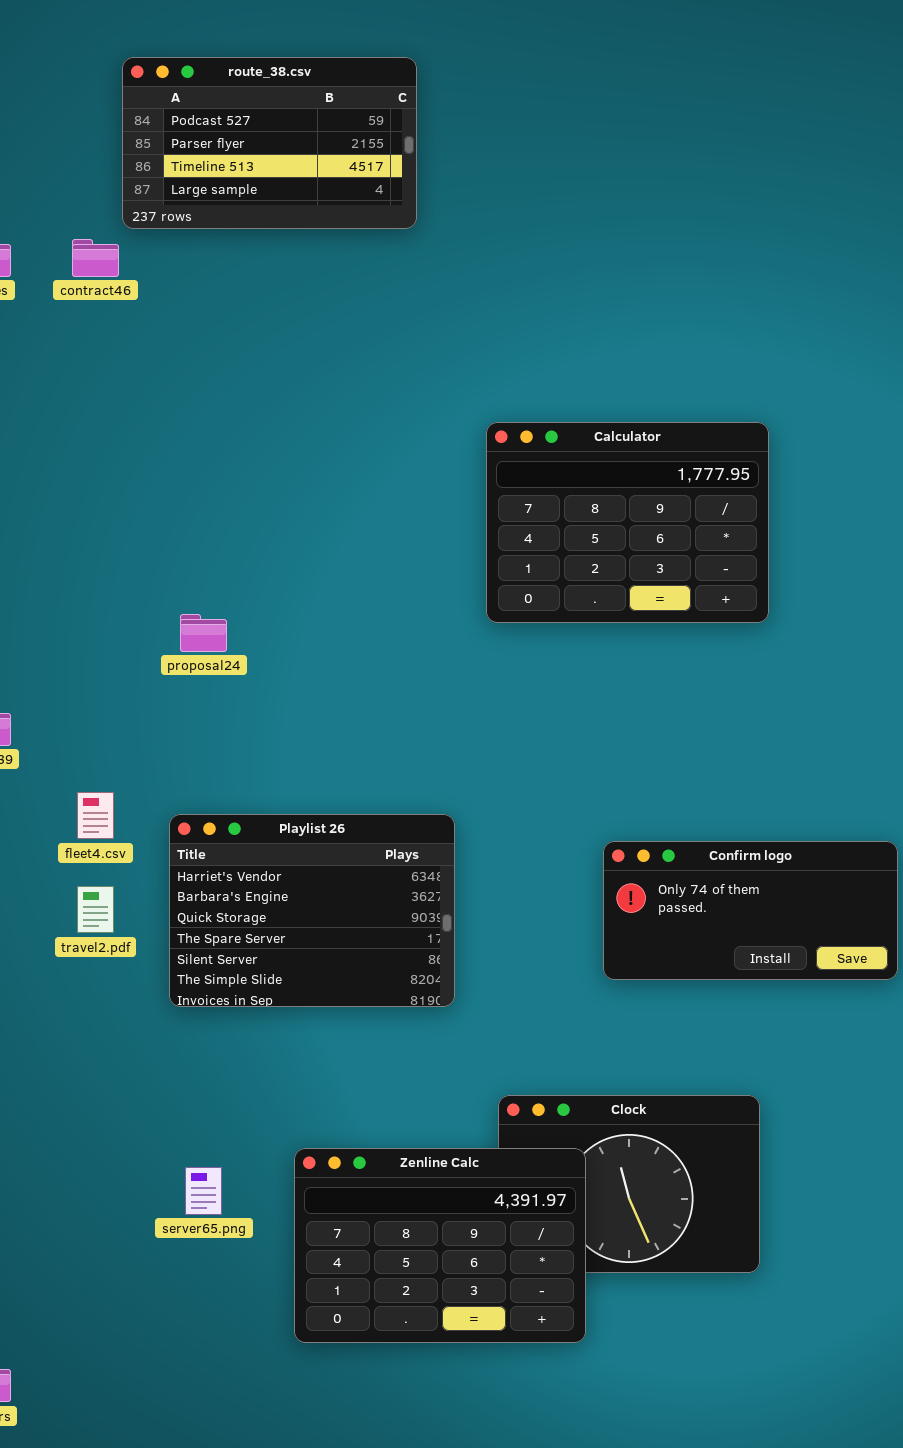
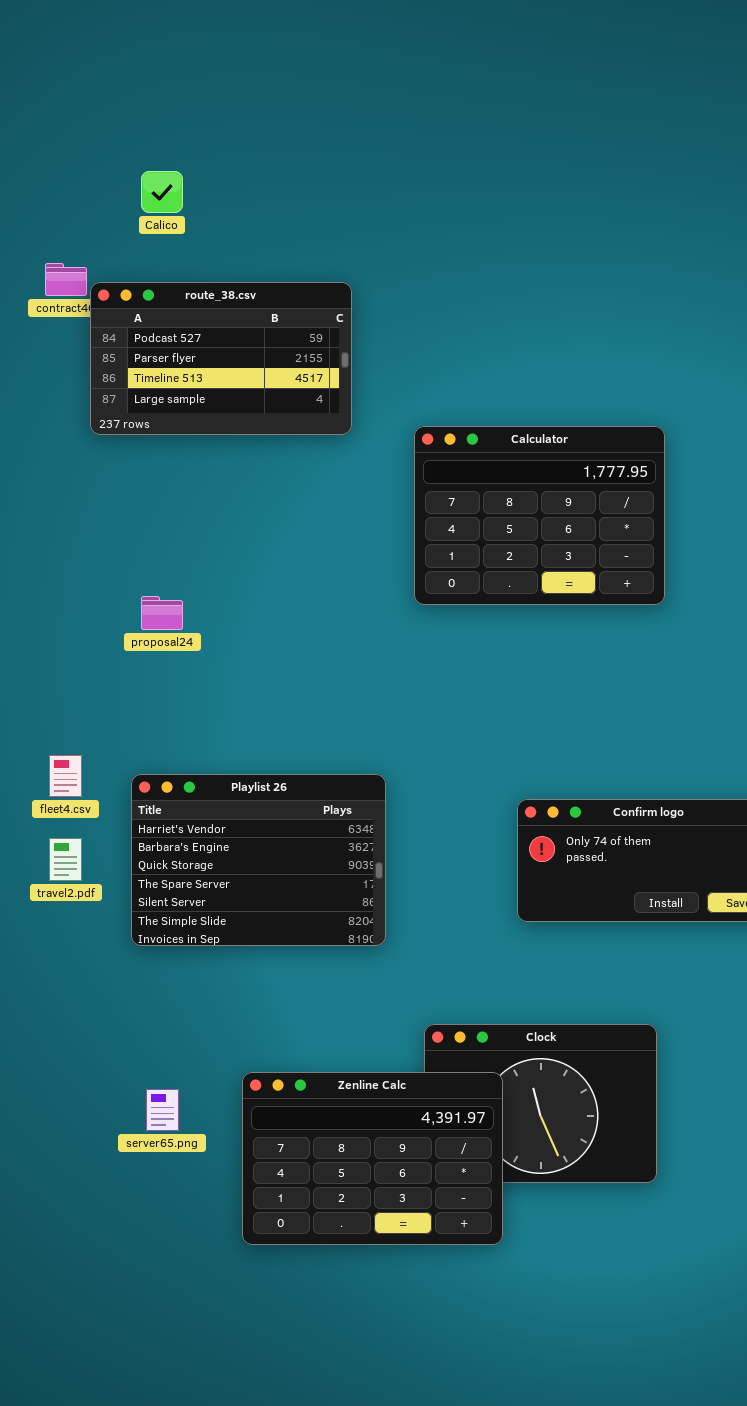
route_38.csv: [122,57,417,229] -> [90,282,352,435], moved

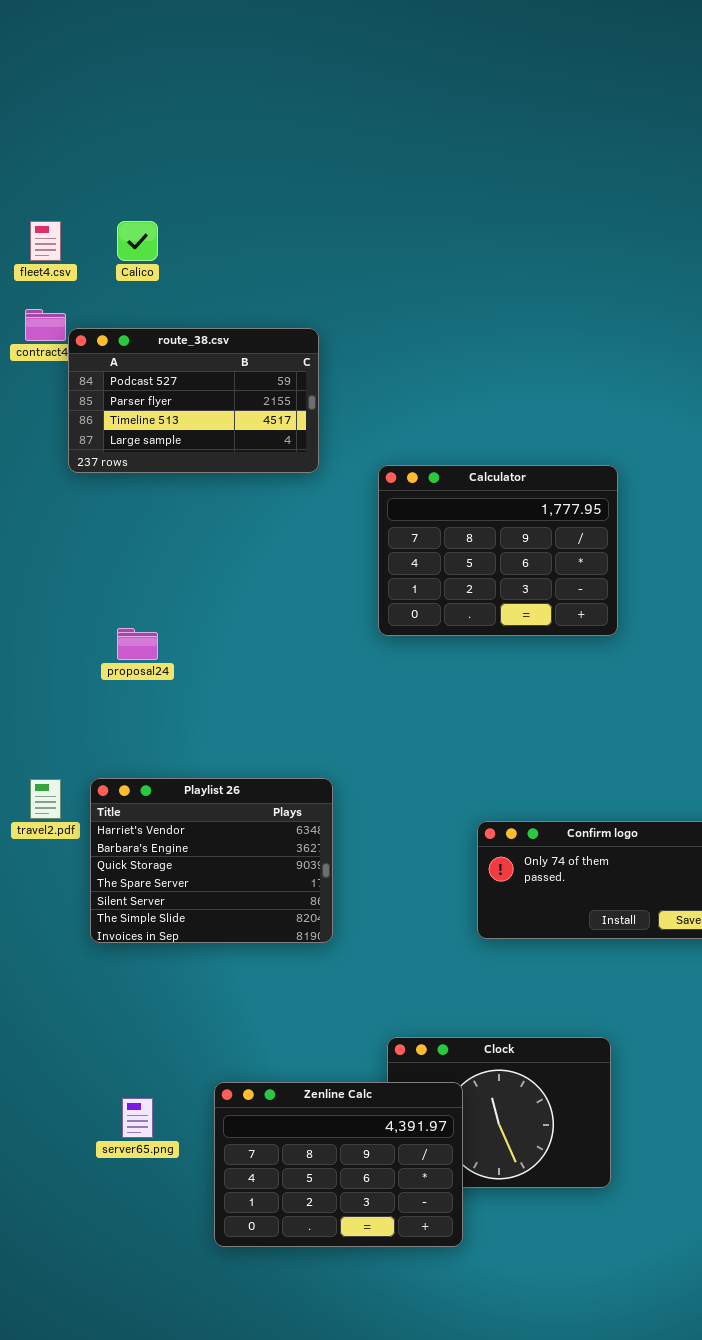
fleet4.csv: [49,755,82,797] -> [30,221,61,261], moved
Playlist 26: [131,774,386,946] -> [90,778,333,943], moved
travel2.pdf: [49,838,82,881] -> [30,779,61,819], moved

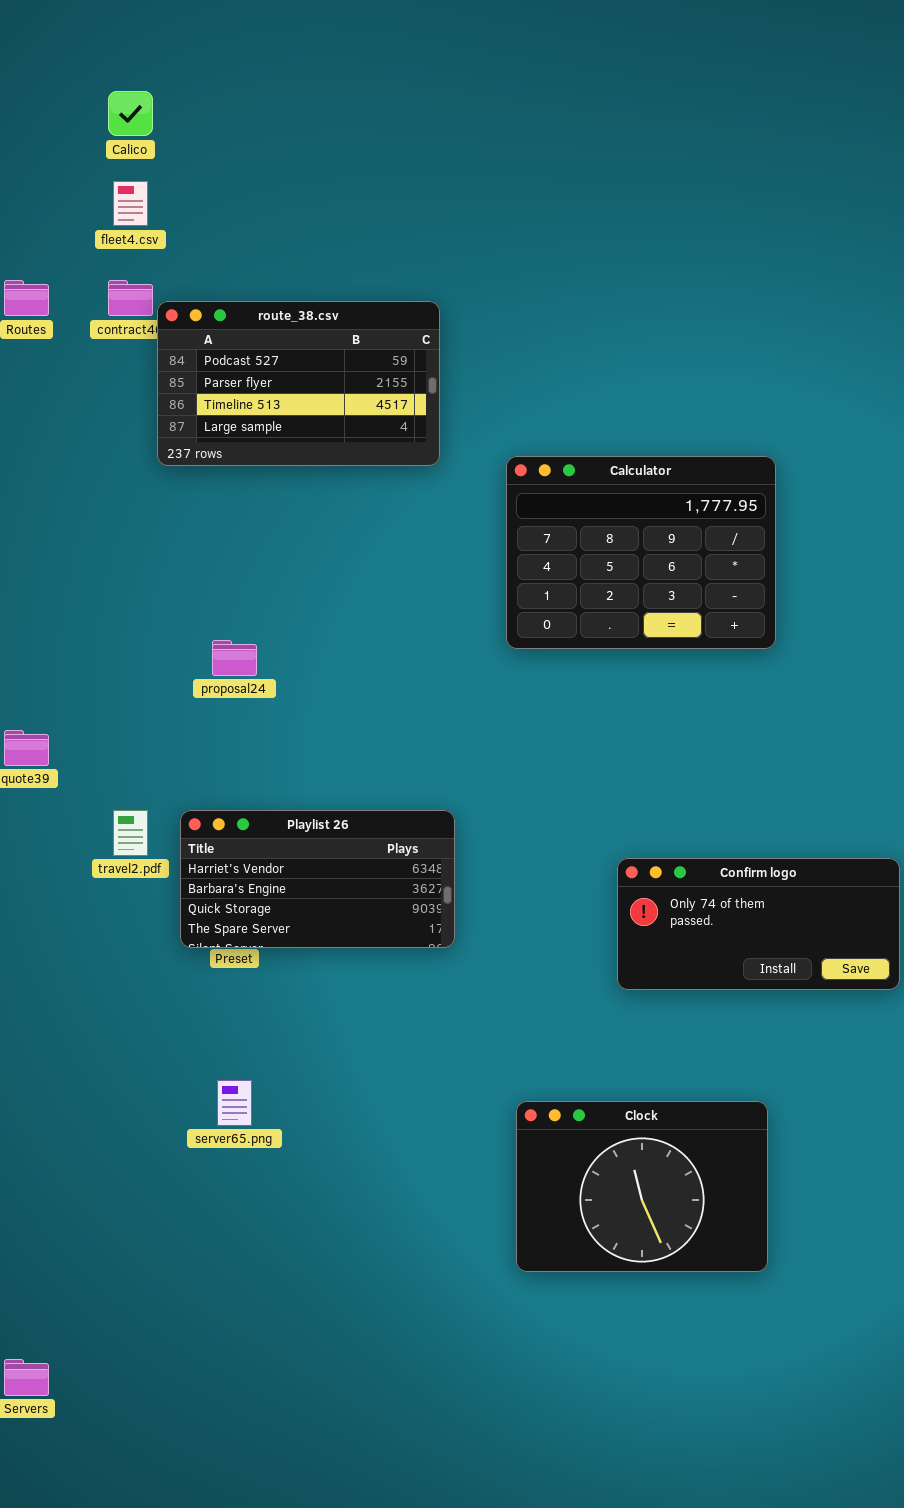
Calico: [117,221,158,261] -> [108,91,153,136], moved
Playlist 26: [90,778,333,943] -> [180,810,455,948], resized
Zenline Calc: [214,1082,463,1247] -> none, closed
server65.png: [122,1098,153,1138] -> [217,1080,252,1126], moved

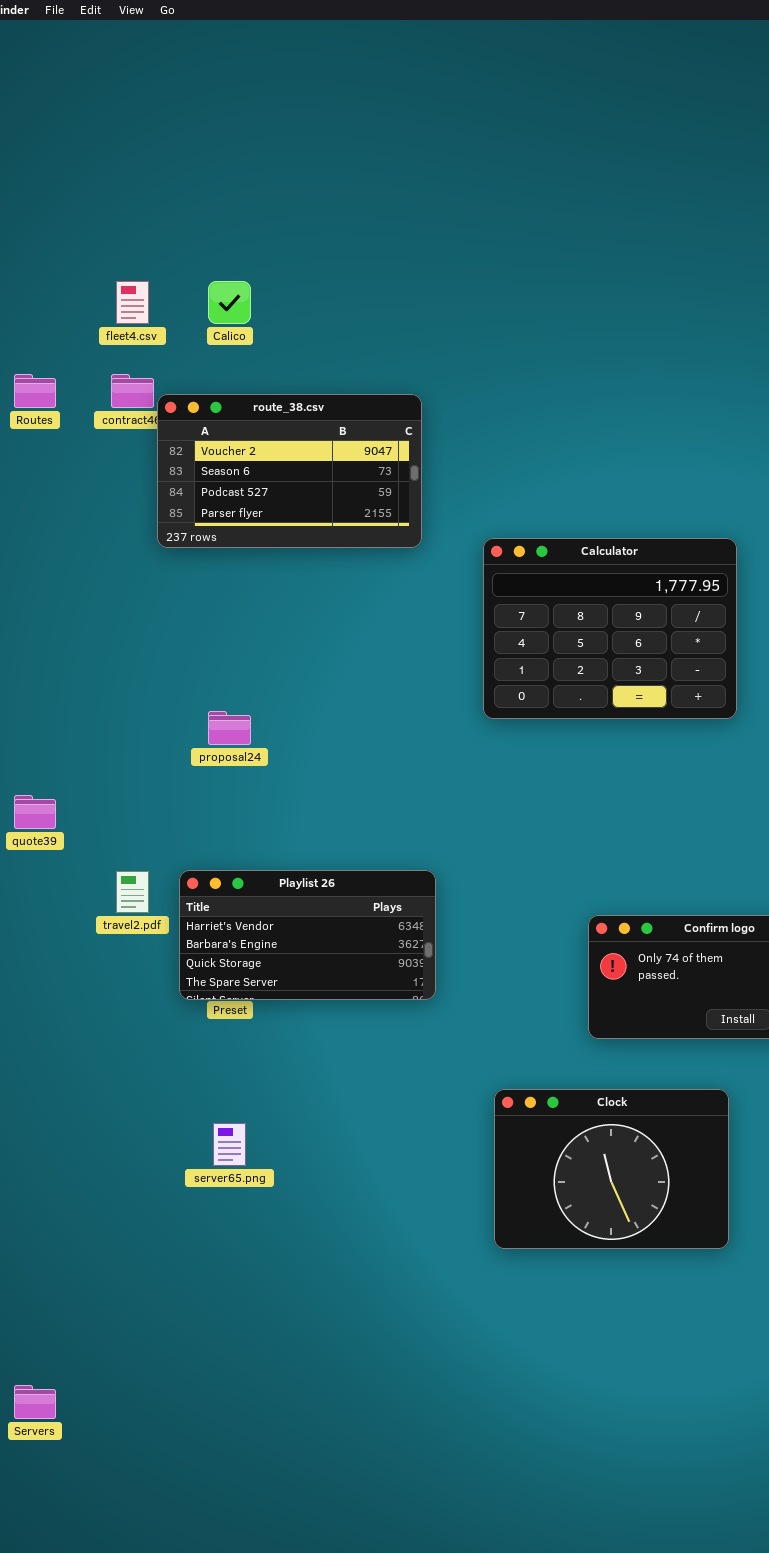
Calico: [108,91,153,136] -> [208,281,251,324], moved
route_38.csv: [157,301,440,466] -> [157,394,422,548], scrolled up 2 rows
Clock: [516,1101,768,1272] -> [494,1089,729,1249], moved

